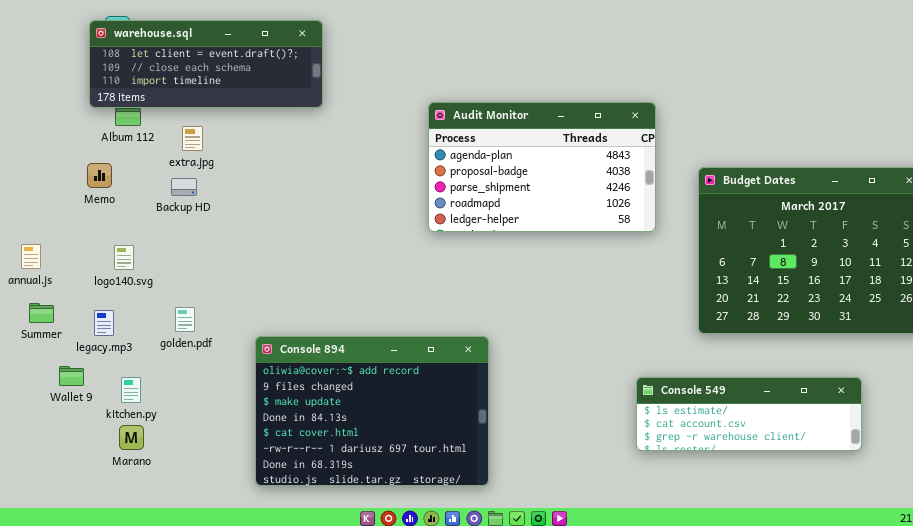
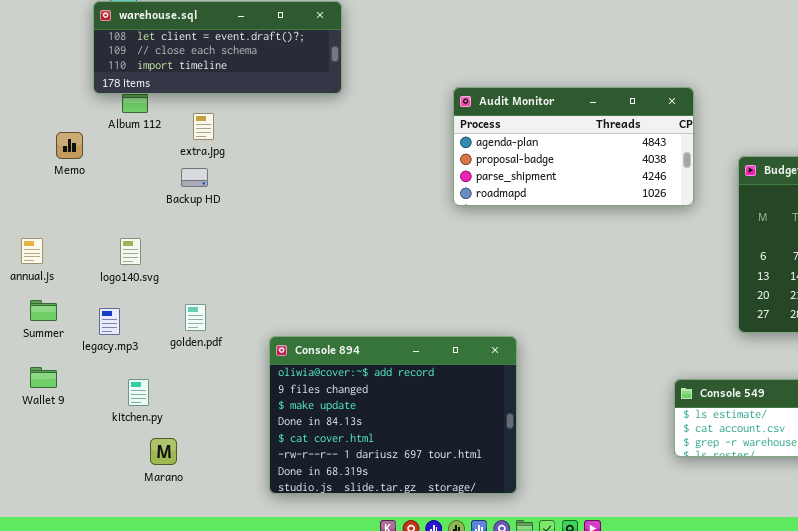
Audit Monitor: [428,102,656,232] -> [453,87,694,206], resized
Memo: [87,163,112,188] -> [56,132,83,159], moved
Wallet 9: [59,366,84,386] -> [30,367,57,388], moved
Marano: [119,425,144,450] -> [150,438,177,465], moved

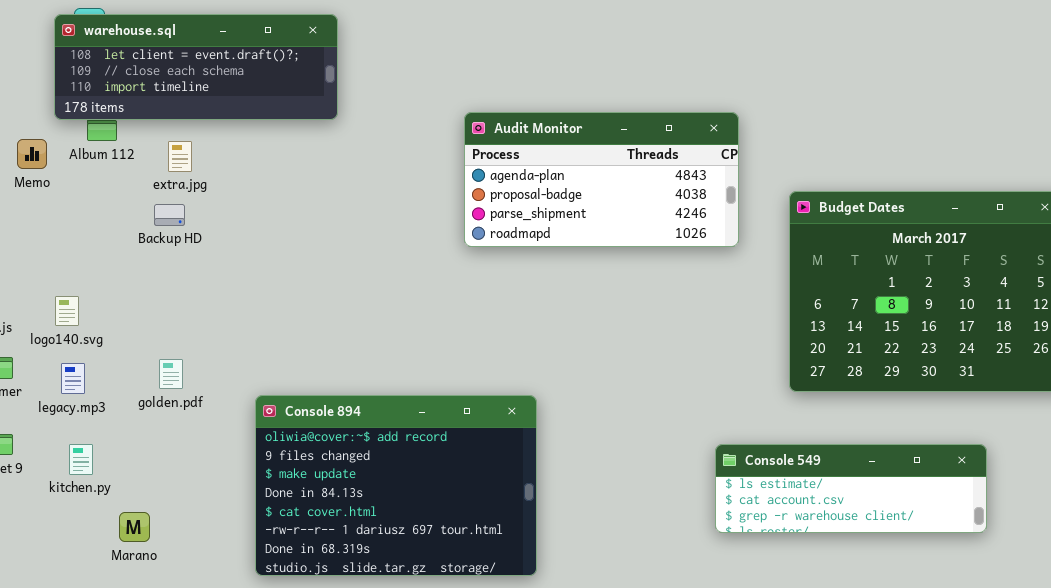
Memo: [56,132,83,159] -> [17,139,47,169], moved
logo140.svg: [120,238,141,265] -> [55,296,79,326], moved
kitchen.py: [128,379,149,406] -> [69,444,93,475], moved

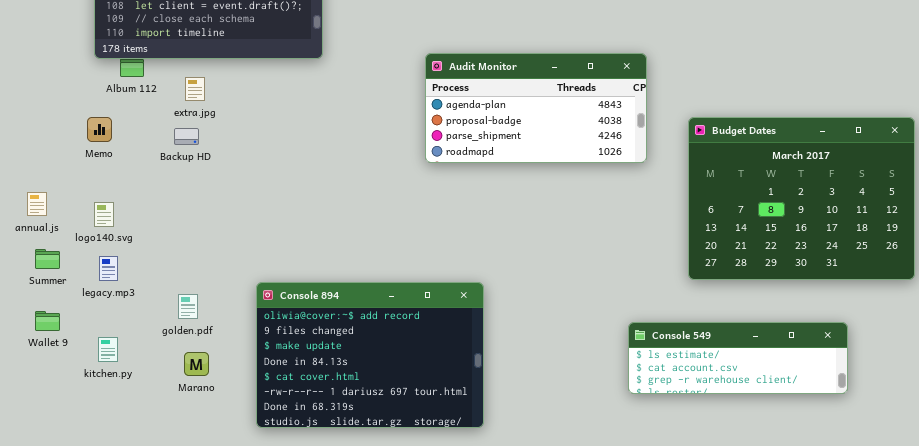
Memo: [17,139,47,169] -> [87,117,112,142], moved
golden.pdf: [159,359,183,389] -> [178,294,198,319], moved
kitchen.py: [69,444,93,475] -> [98,337,118,362], moved
Marano: [119,512,150,542] -> [184,352,209,376], moved

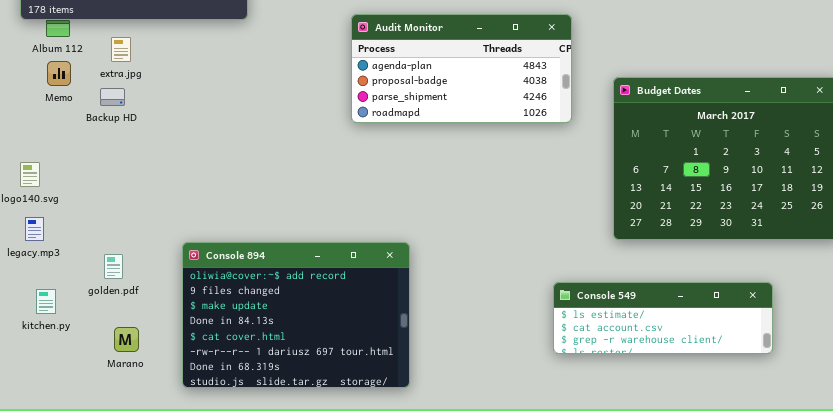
Memo: [87,117,112,142] -> [47,61,71,86], moved
kitchen.py: [98,337,118,362] -> [36,289,56,314], moved
Marano: [184,352,209,376] -> [114,327,139,352], moved

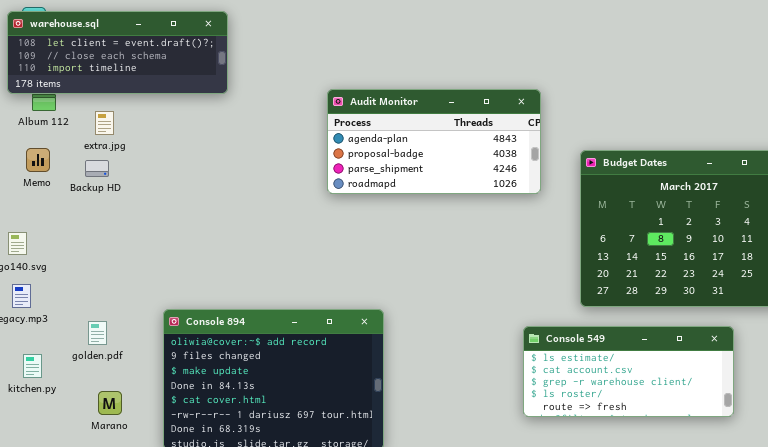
Memo: [47,61,71,86] -> [26,148,50,172], moved
Console 549: [553,282,773,354] -> [523,326,734,417], resized

